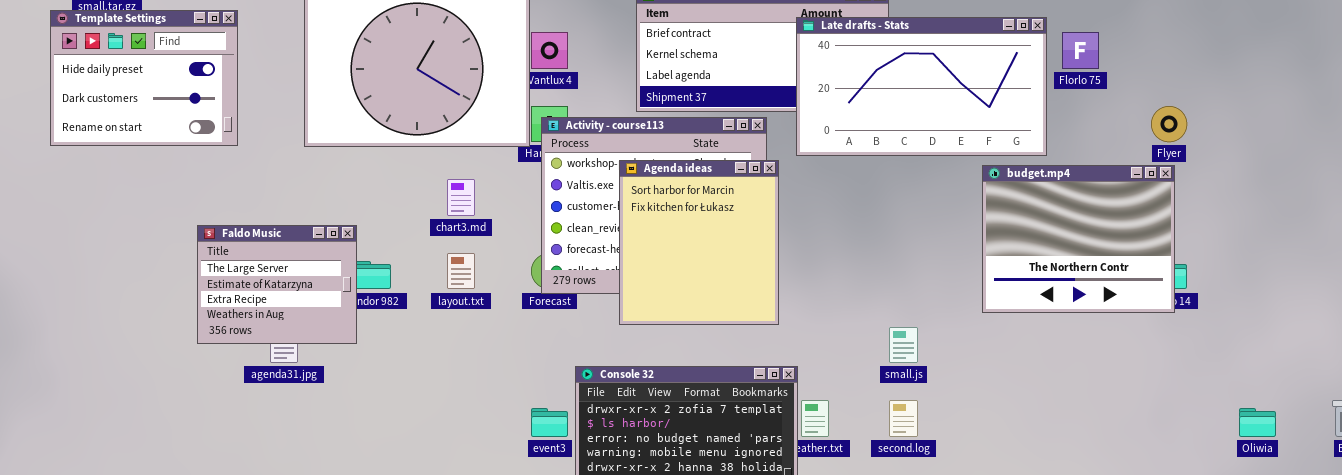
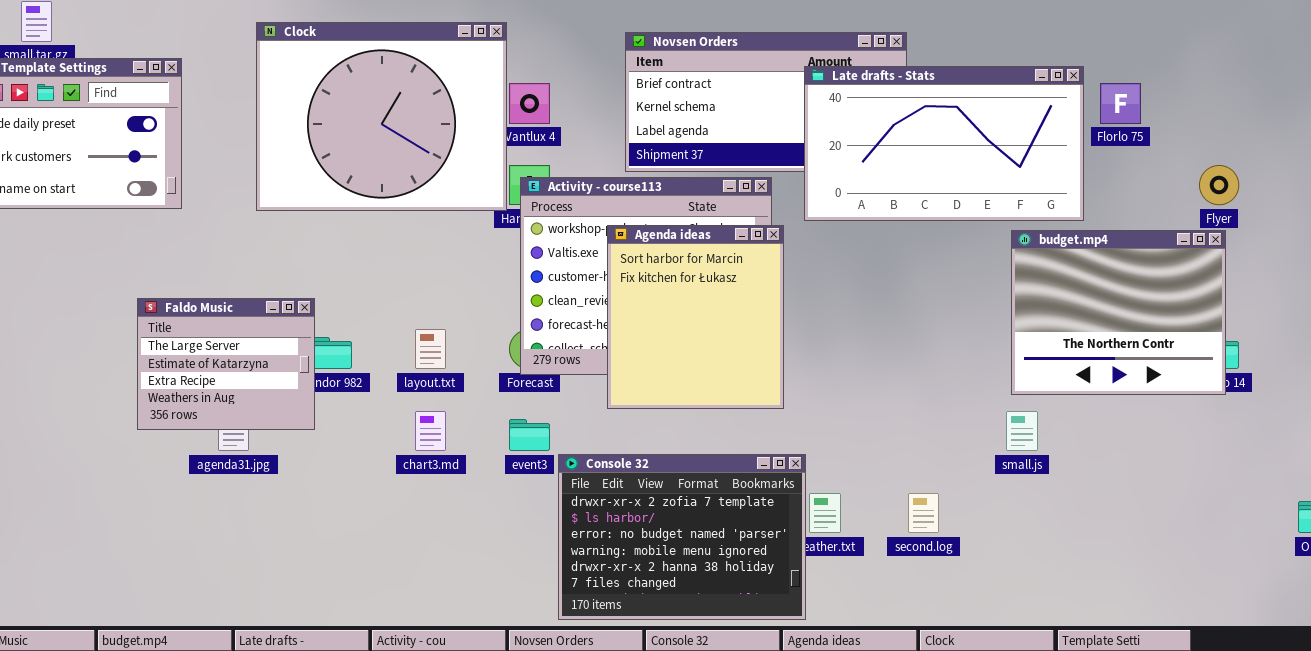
chart3.md: [447,179,475,216] -> [415,411,446,451], moved
small.js: [889,327,918,363] -> [1006,411,1038,451], moved
event3: [531,408,568,437] -> [509,419,550,451], moved

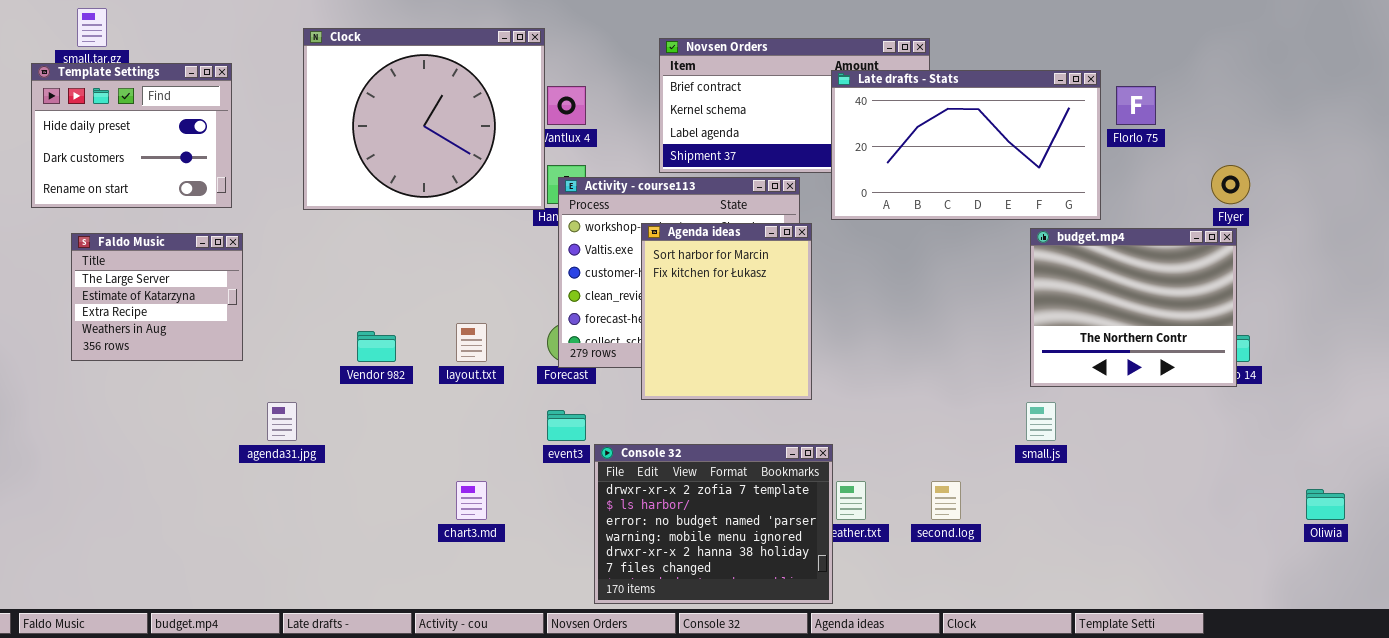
Faldo Music: [137,298,315,430] -> [71,233,243,361], moved
chart3.md: [415,411,446,451] -> [456,481,487,520], moved

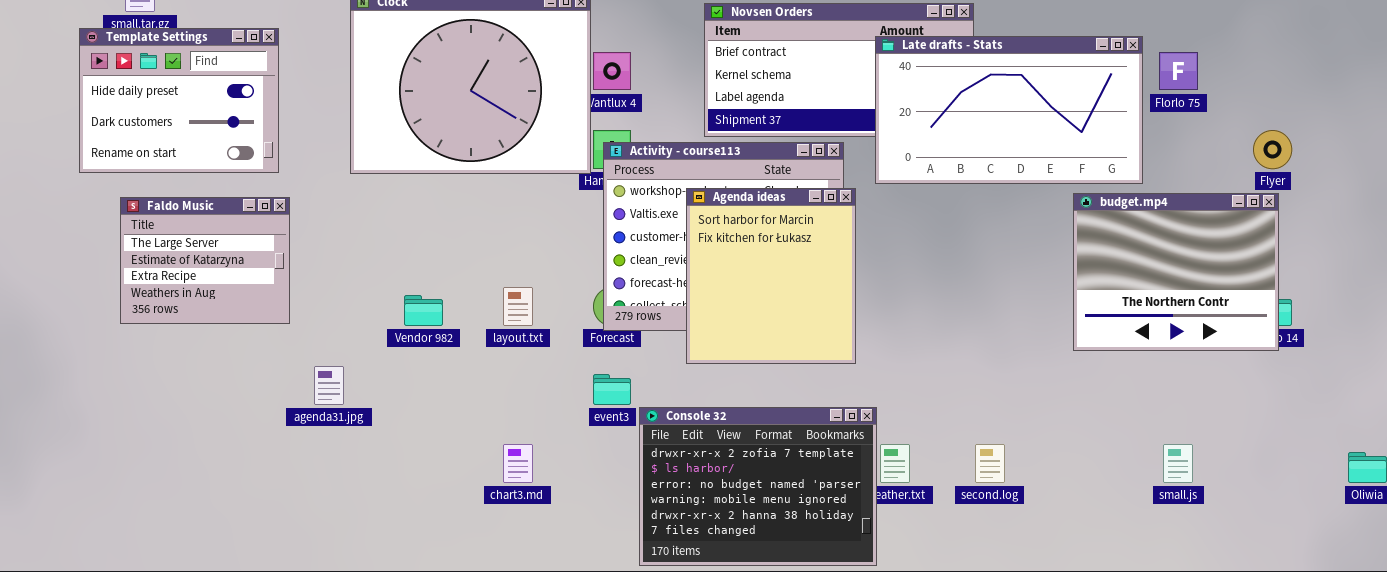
small.js: [1026,402,1056,441] -> [1163,444,1193,483], moved

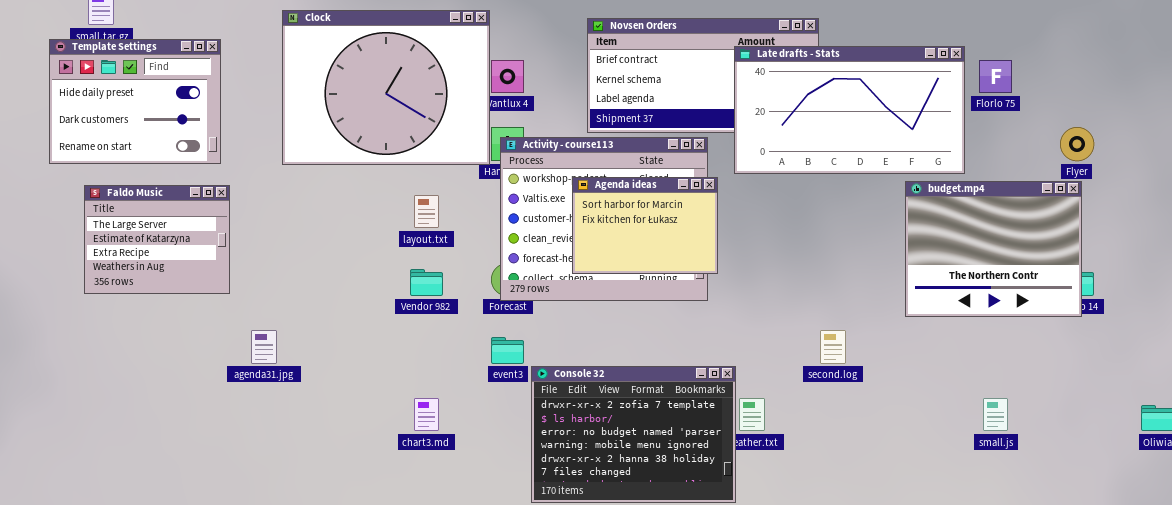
Agenda ideas: [686,188,856,364] -> [572,177,718,274], resized
layout.txt: [503,287,533,326] -> [414,195,439,228], moved
Vendor 982: [404,295,443,326] -> [410,269,443,296], moved
second.log: [975,444,1005,483] -> [820,330,846,364], moved

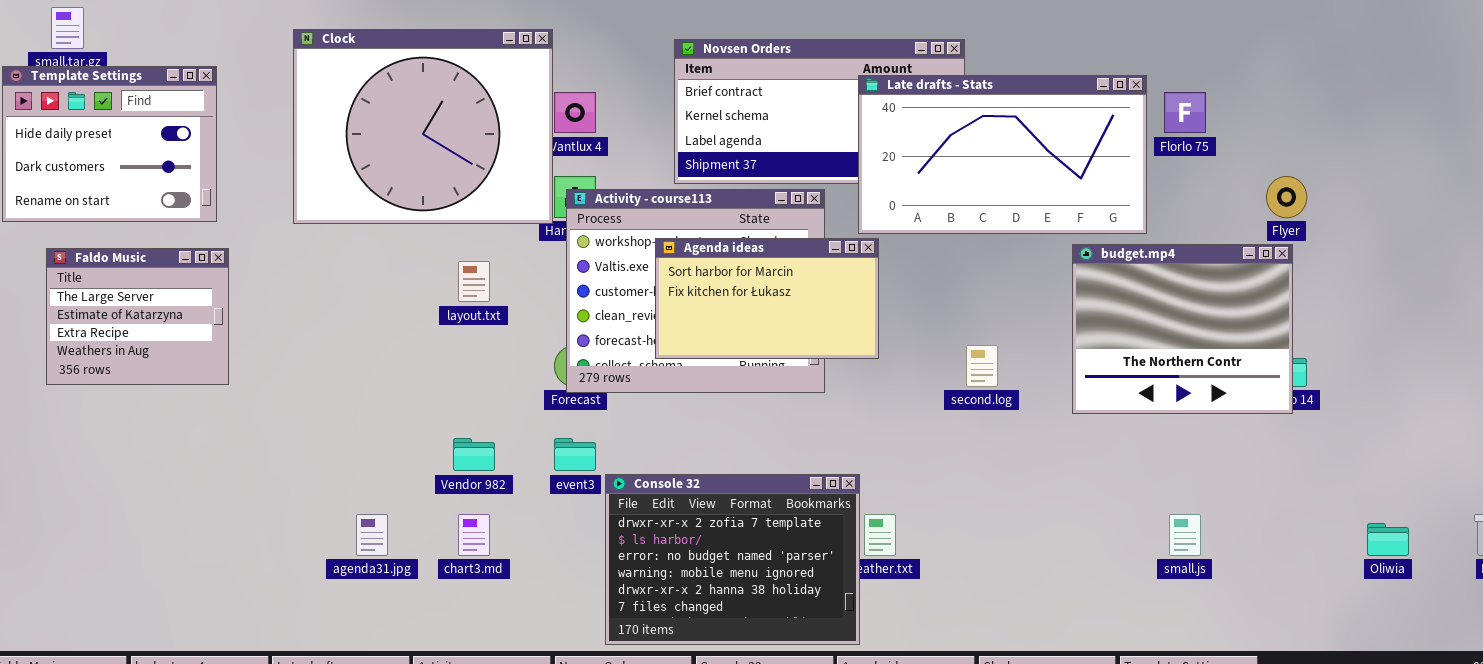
Agenda ideas: [572,177,718,274] -> [655,238,879,359], resized
Vendor 982: [410,269,443,296] -> [453,438,495,471], moved
agenda31.jpg: [251,330,277,364] -> [356,514,388,556], moved
second.log: [820,330,846,364] -> [966,345,998,387], moved

